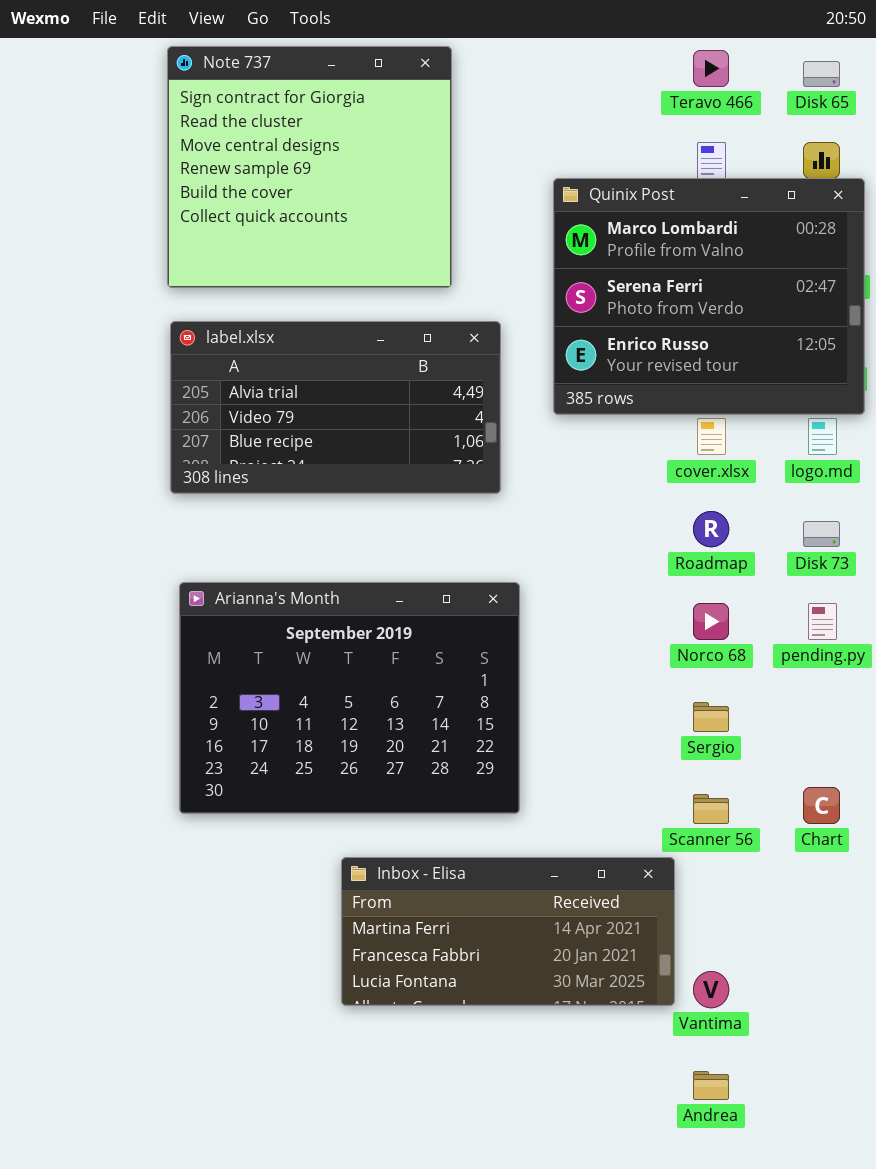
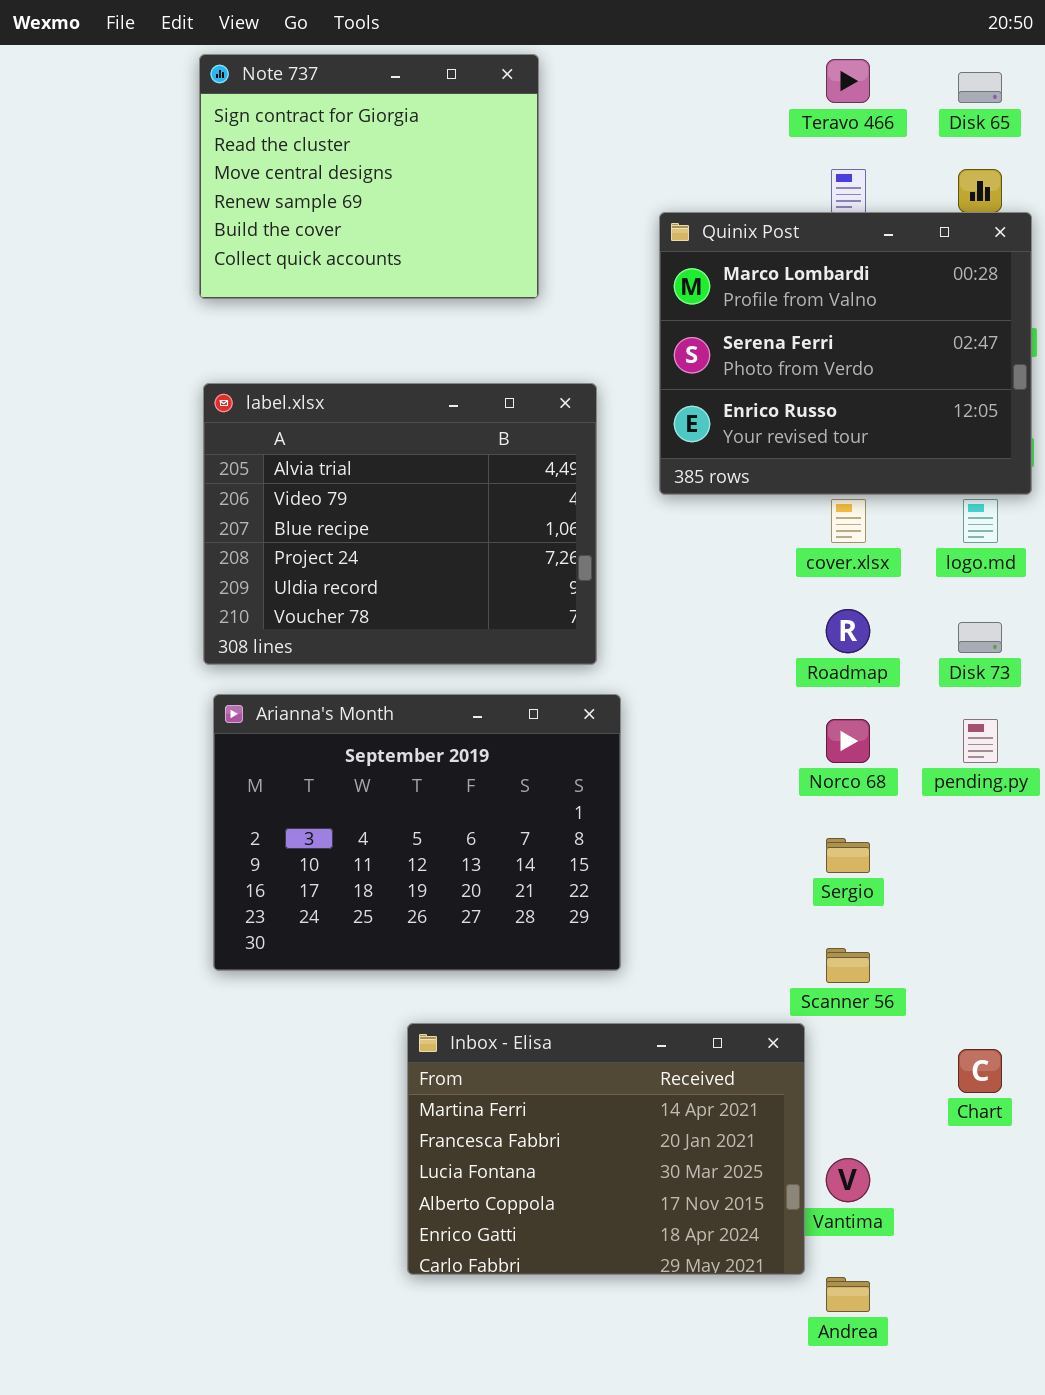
Note 737: [167,46,452,288] -> [199,54,539,299], resized
label.xlsx: [170,321,501,494] -> [203,383,597,665], resized
Chart: [803,787,840,824] -> [958,1049,1002,1093], moved
Inbox - Elisa: [341,857,675,1006] -> [407,1023,805,1275], resized

